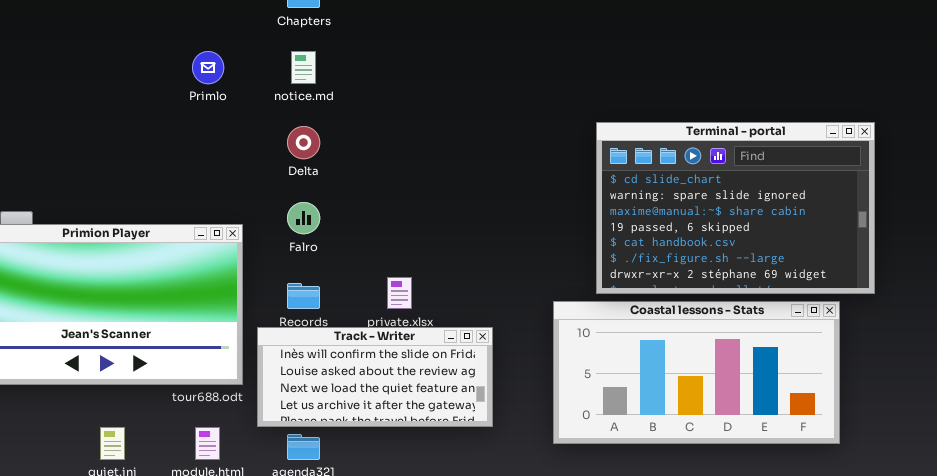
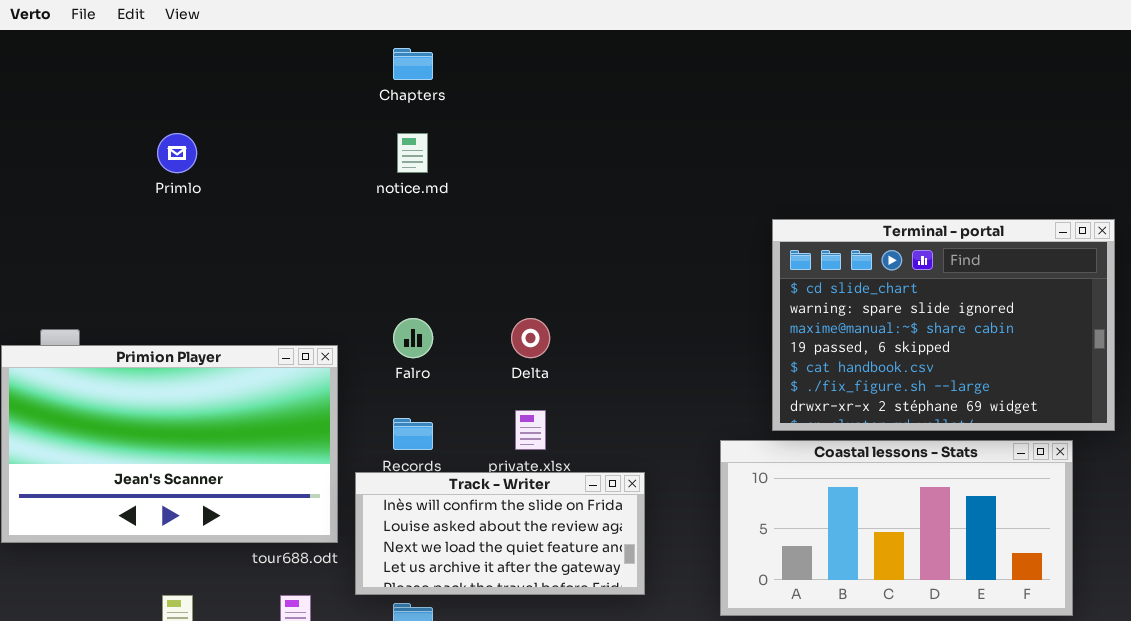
Primlo: [192,51,224,84] -> [157,133,197,173], moved
Delta: [287,126,320,159] -> [511,318,550,358], moved

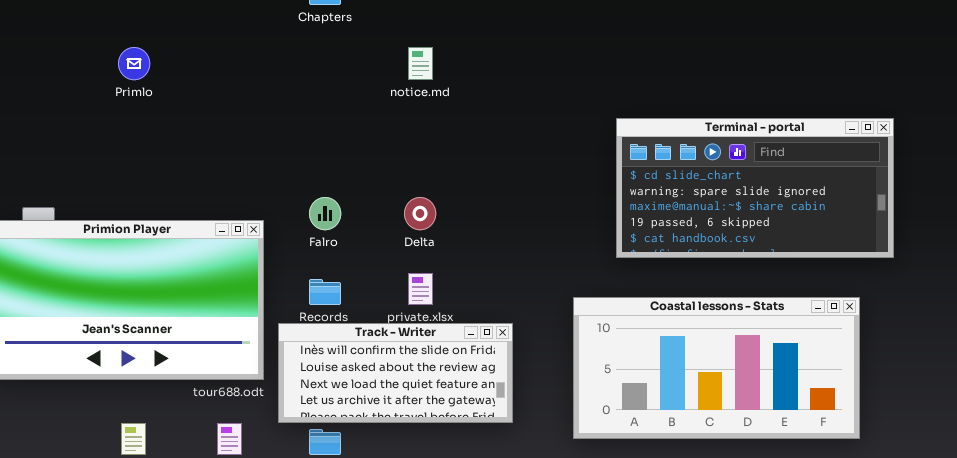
notice.md: [397,133,428,173] -> [408,47,433,80], moved
Terminal - portal: [772,219,1115,431] -> [616,118,894,258], resized

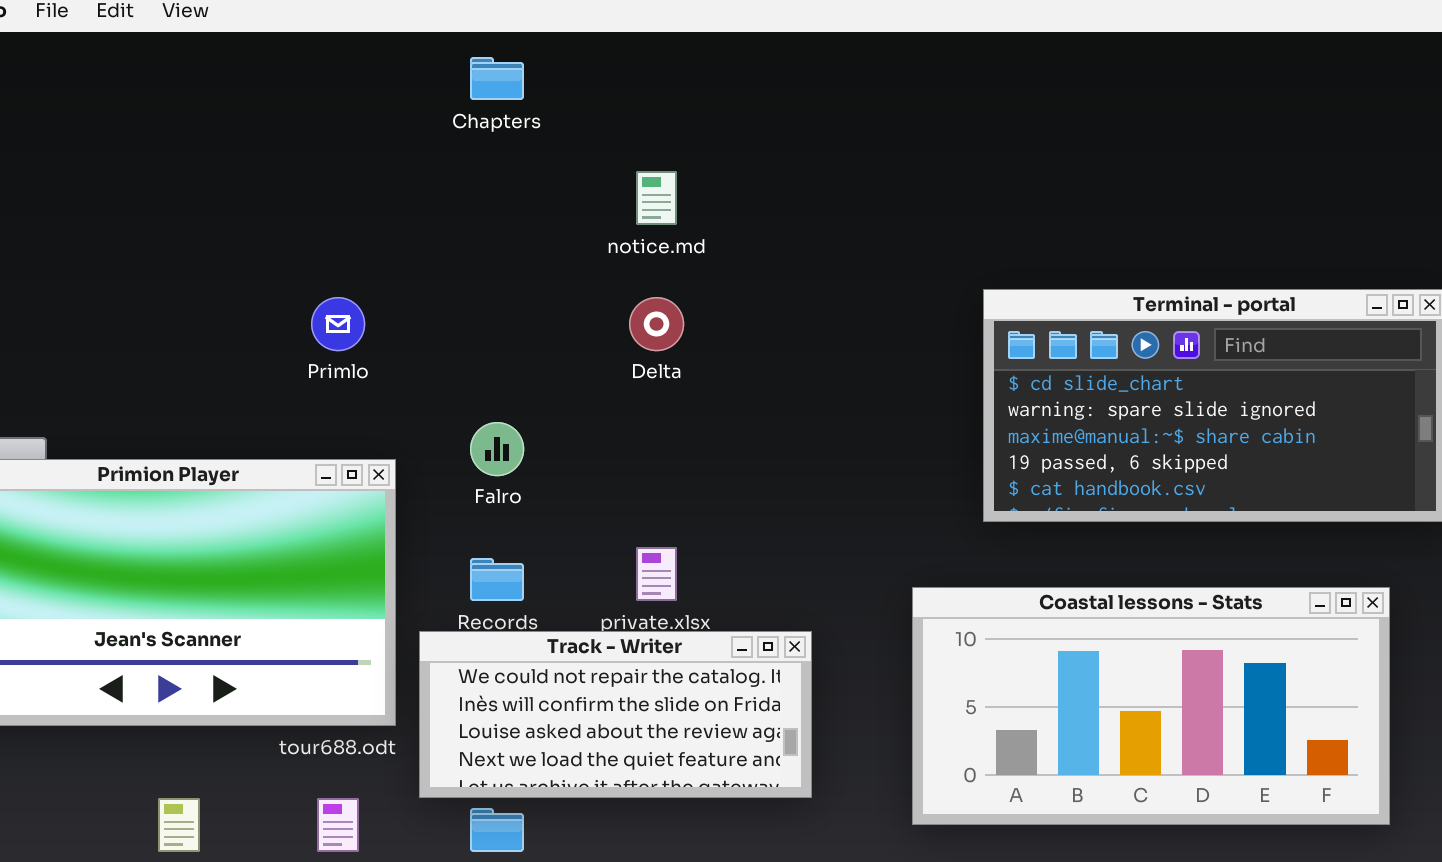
Primlo: [118,47,150,80] -> [311,297,365,351], moved
Delta: [404,197,436,230] -> [629,297,684,351], moved
Track - Writer: [278,323,513,423] -> [419,631,812,798], scrolled up 1 row

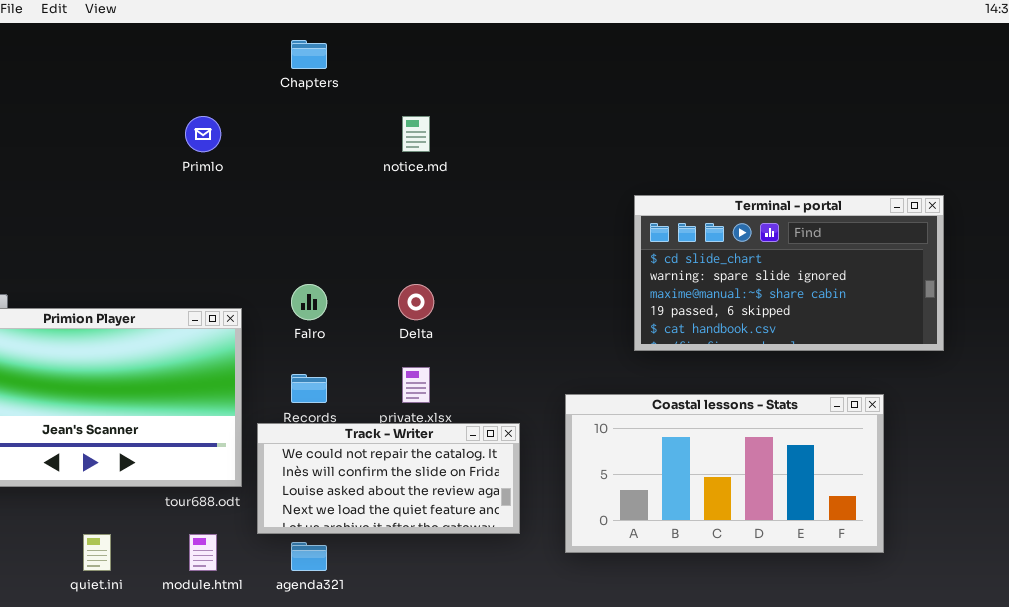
Primlo: [311,297,365,351] -> [185,116,221,152], moved
Delta: [629,297,684,351] -> [398,284,434,320], moved
Coastal lessons - Stats: [912,587,1390,825] -> [565,394,884,553], moved

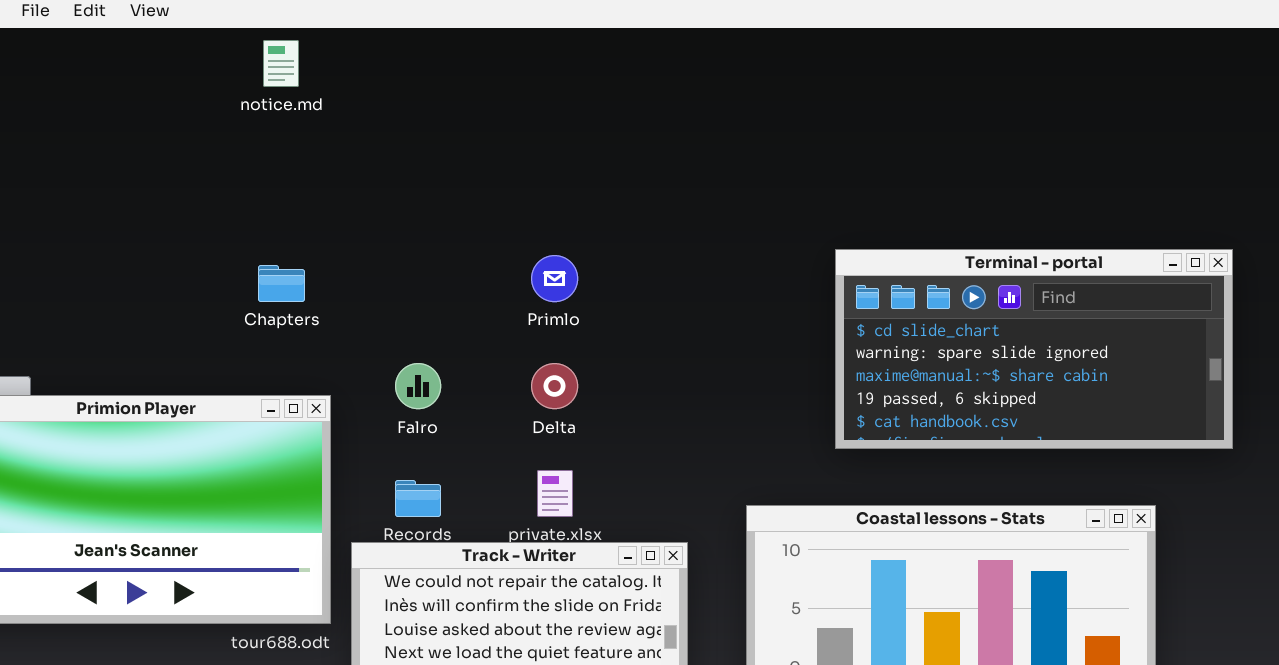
Chapters: [291,40,327,69] -> [258,265,305,302], moved
Primlo: [185,116,221,152] -> [531,255,578,302], moved
notice.md: [402,116,430,152] -> [263,40,299,87], moved

